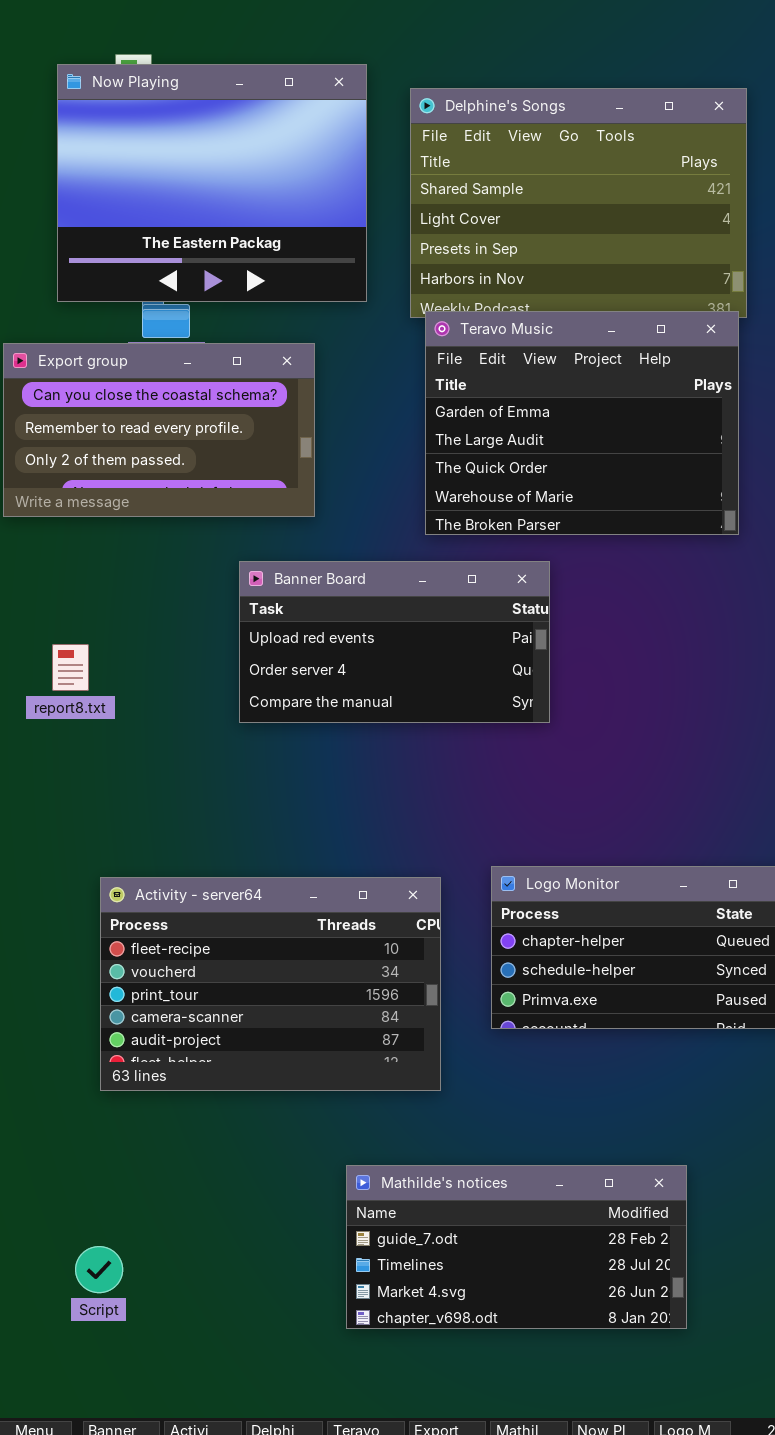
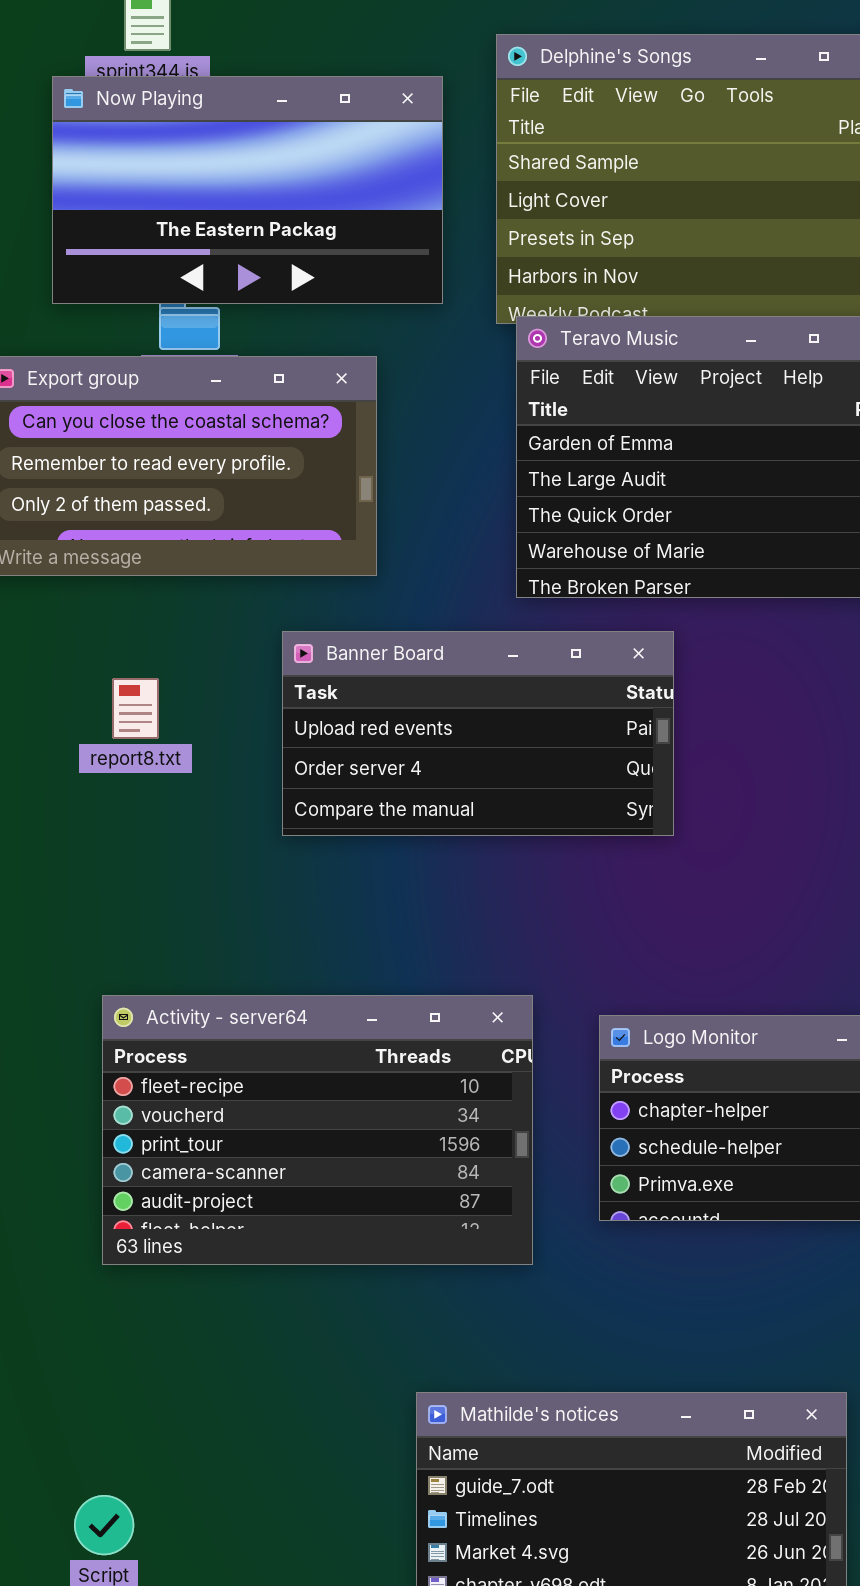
Now Playing: [57,64,367,302] -> [52,76,443,304], resized
report8.txt: [52,644,89,691] -> [112,678,159,739], moved
Activity - server64: [100,877,441,1091] -> [102,995,533,1265], moved

